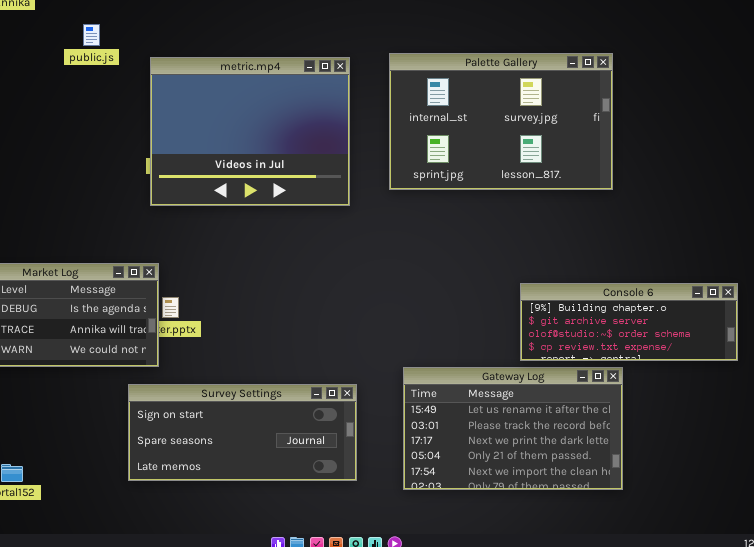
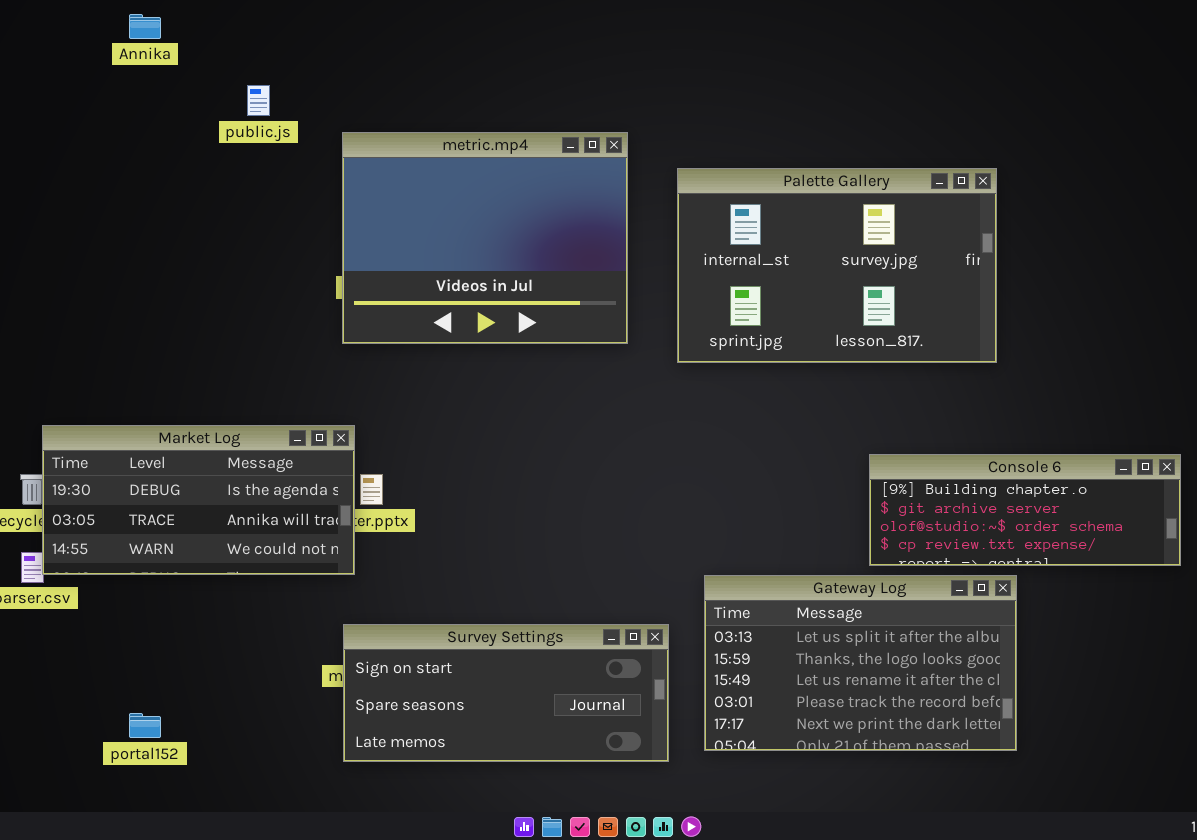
Palette Gallery: [389,53,613,190] -> [677,168,997,363], moved
Gateway Log: [403,367,623,490] -> [704,575,1017,751], scrolled up 2 rows
Survey Settings: [128,384,357,481] -> [343,624,669,762], moved

